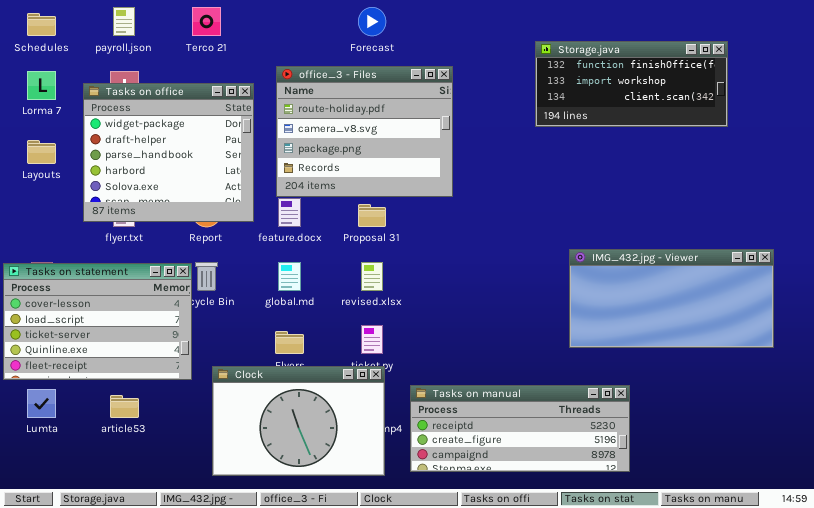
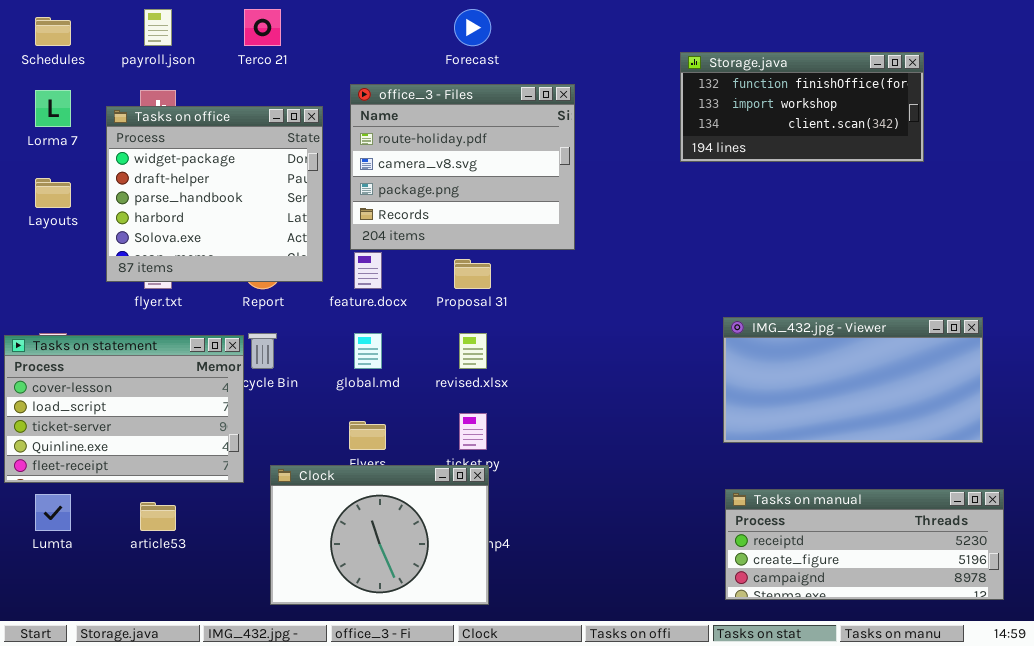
Tasks on manual: [410,385,630,472] -> [725,489,1004,600], moved

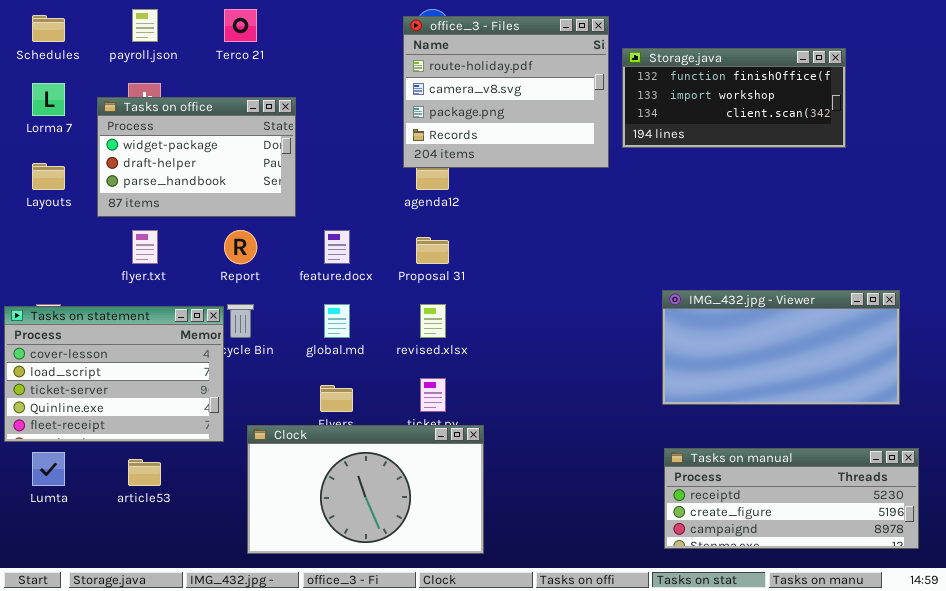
office_3 - Files: [350,84,575,250] -> [403,16,609,168], moved
Tasks on office: [106,106,323,282] -> [97,97,296,217], resized
Clock: [270,465,489,605] -> [247,425,484,554], resized

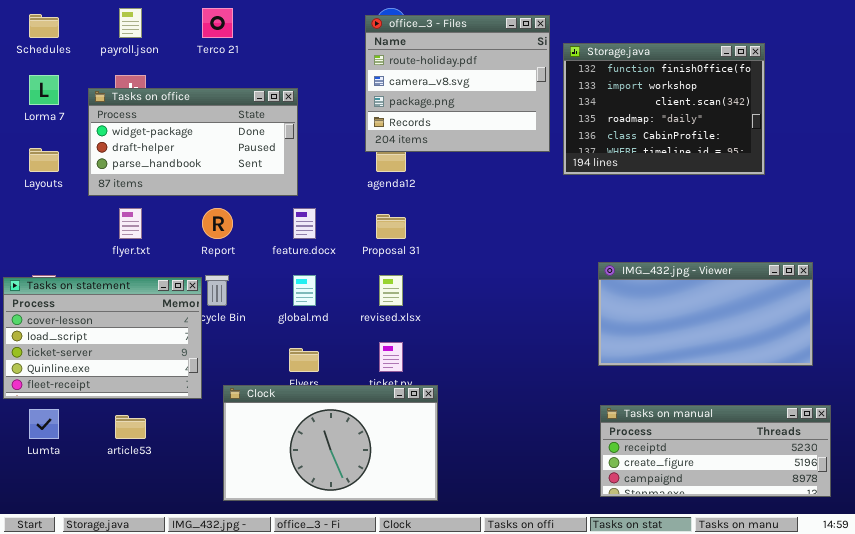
Storage.java: [622,48,846,148] -> [563,43,765,175], resized
Tasks on office: [97,97,296,217] -> [88,88,298,196], resized

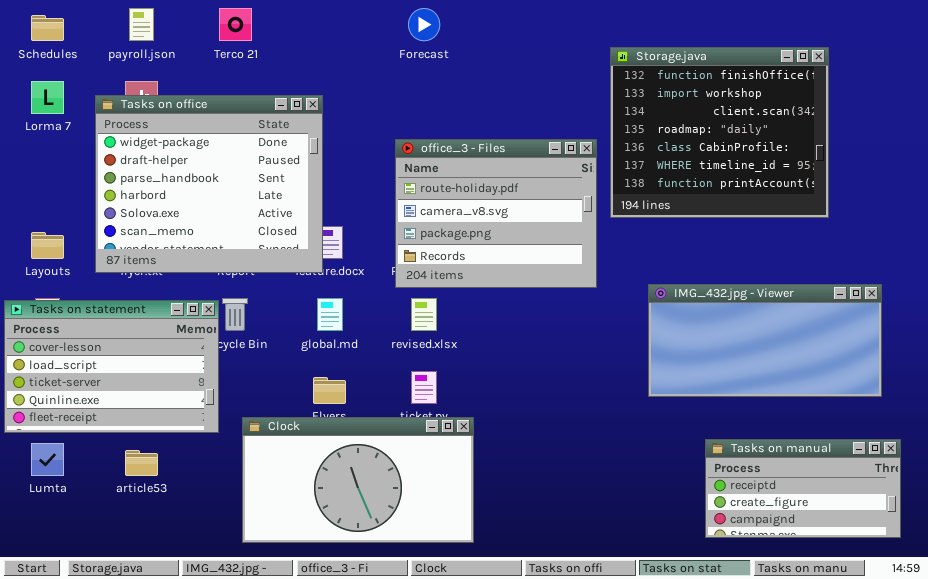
office_3 - Files: [365,15,550,152] -> [395,139,597,288], moved
Storage.java: [563,43,765,175] -> [610,47,829,218], resized
Tasks on office: [88,88,298,196] -> [95,95,323,273], resized
Layouts: [29,148,59,172] -> [31,232,64,259], moved
Tasks on manual: [600,405,831,497] -> [705,439,901,538], resized

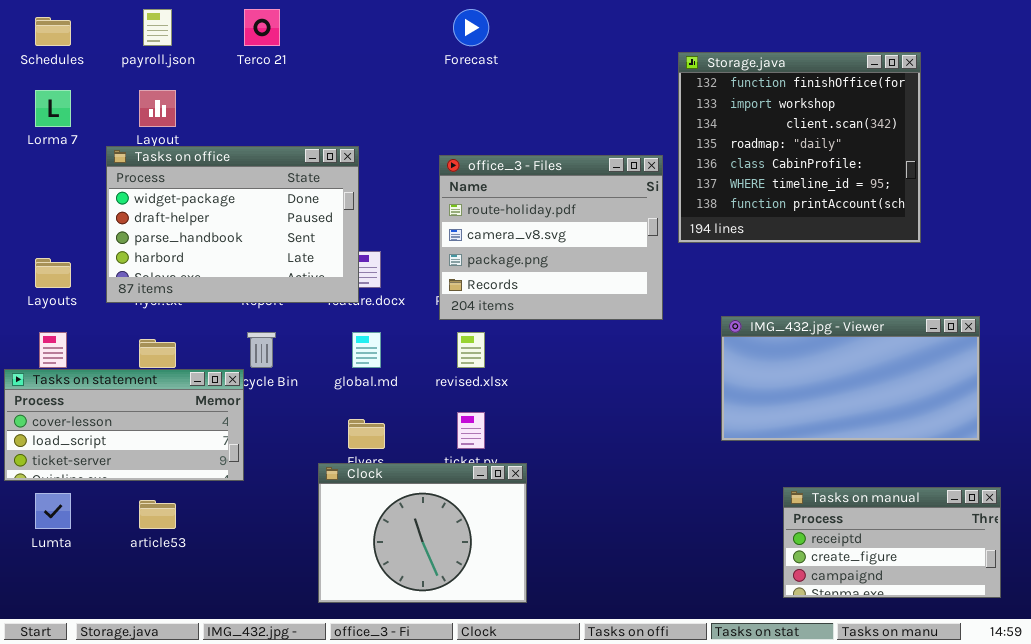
Tasks on office: [95,95,323,273] -> [106,146,359,303], resized
Tasks on statement: [4,300,219,433] -> [4,369,244,481], resized
Clock: [242,417,474,543] -> [318,463,527,603], resized

